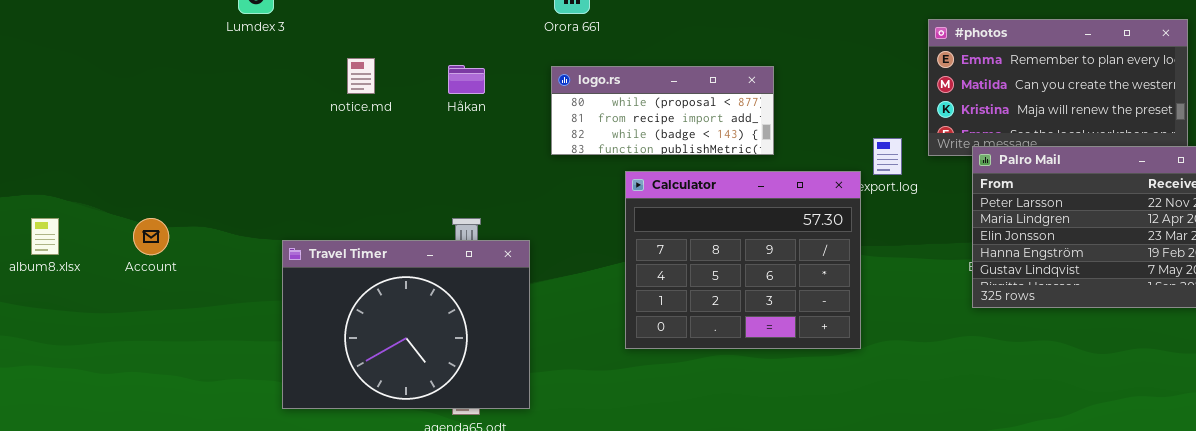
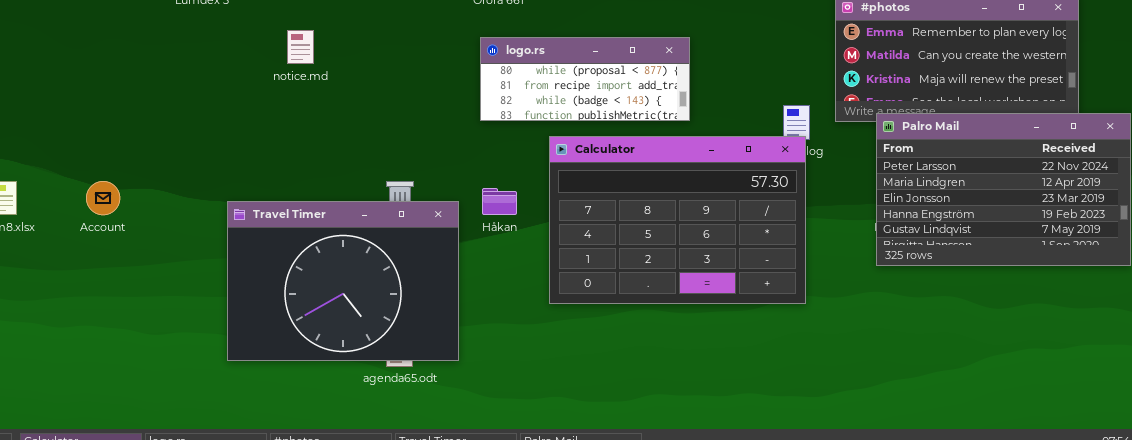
Håkan: [448,65,485,94] -> [482,188,517,215], moved
Calculator: [625,171,861,349] -> [549,136,806,304], resized

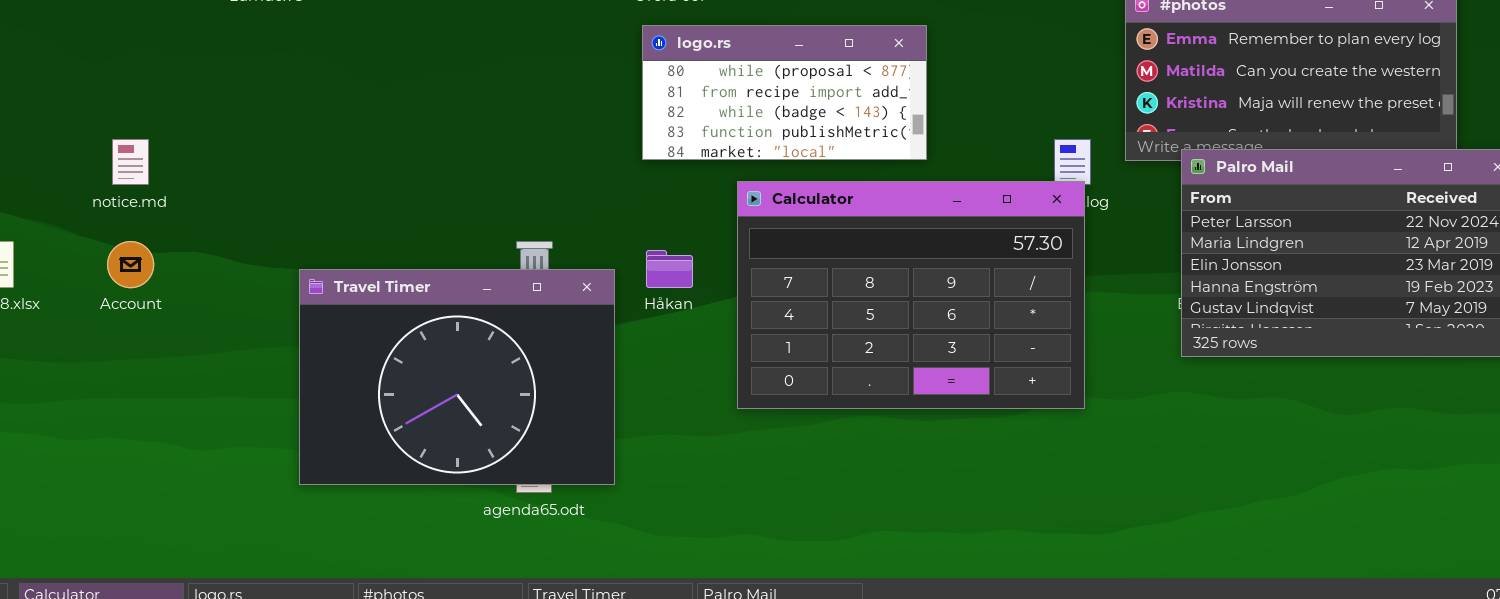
notice.md: [287,30,314,64] -> [112,139,149,185], moved
logo.rs: [480,37,690,121] -> [642,25,927,160], resized

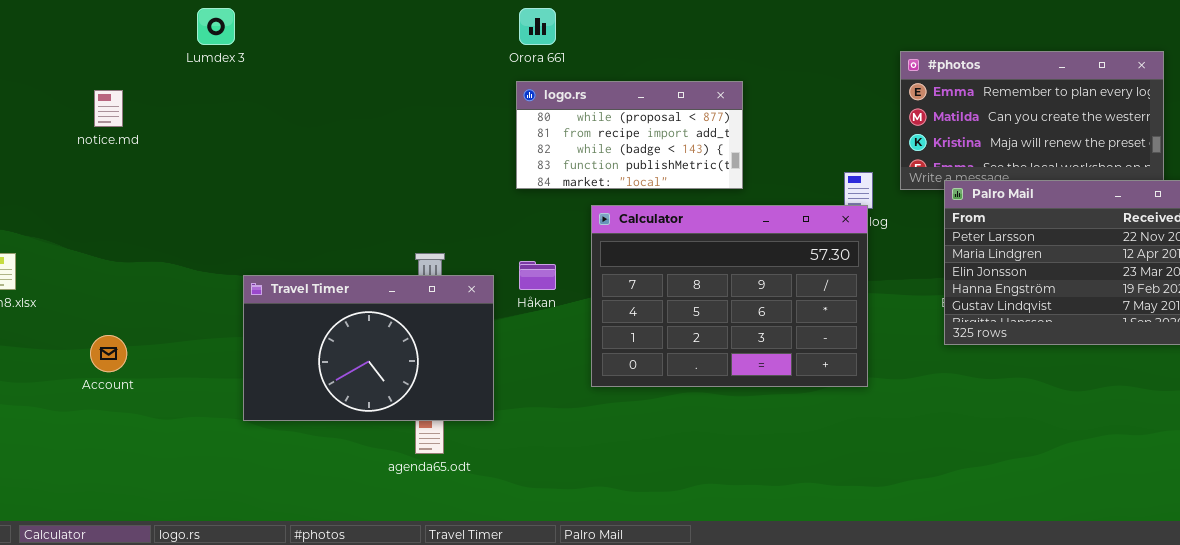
notice.md: [112,139,149,185] -> [94,90,123,127], moved
Account: [107,241,154,288] -> [90,335,127,372], moved
Travel Timer: [299,269,615,485] -> [243,275,494,421], resized

